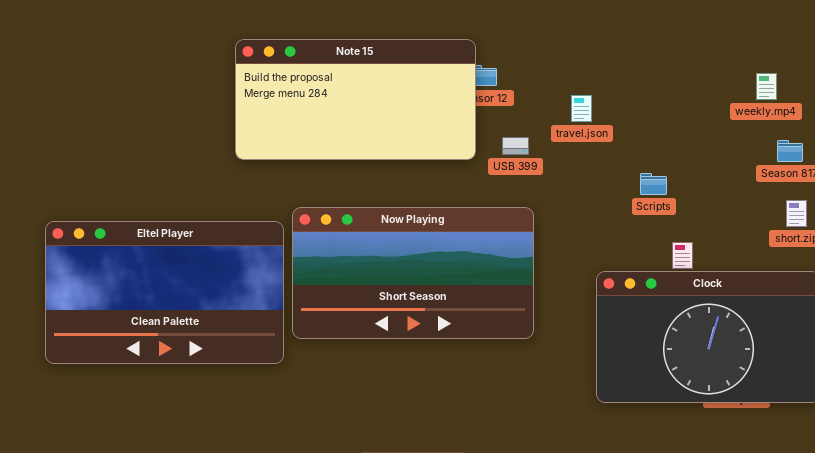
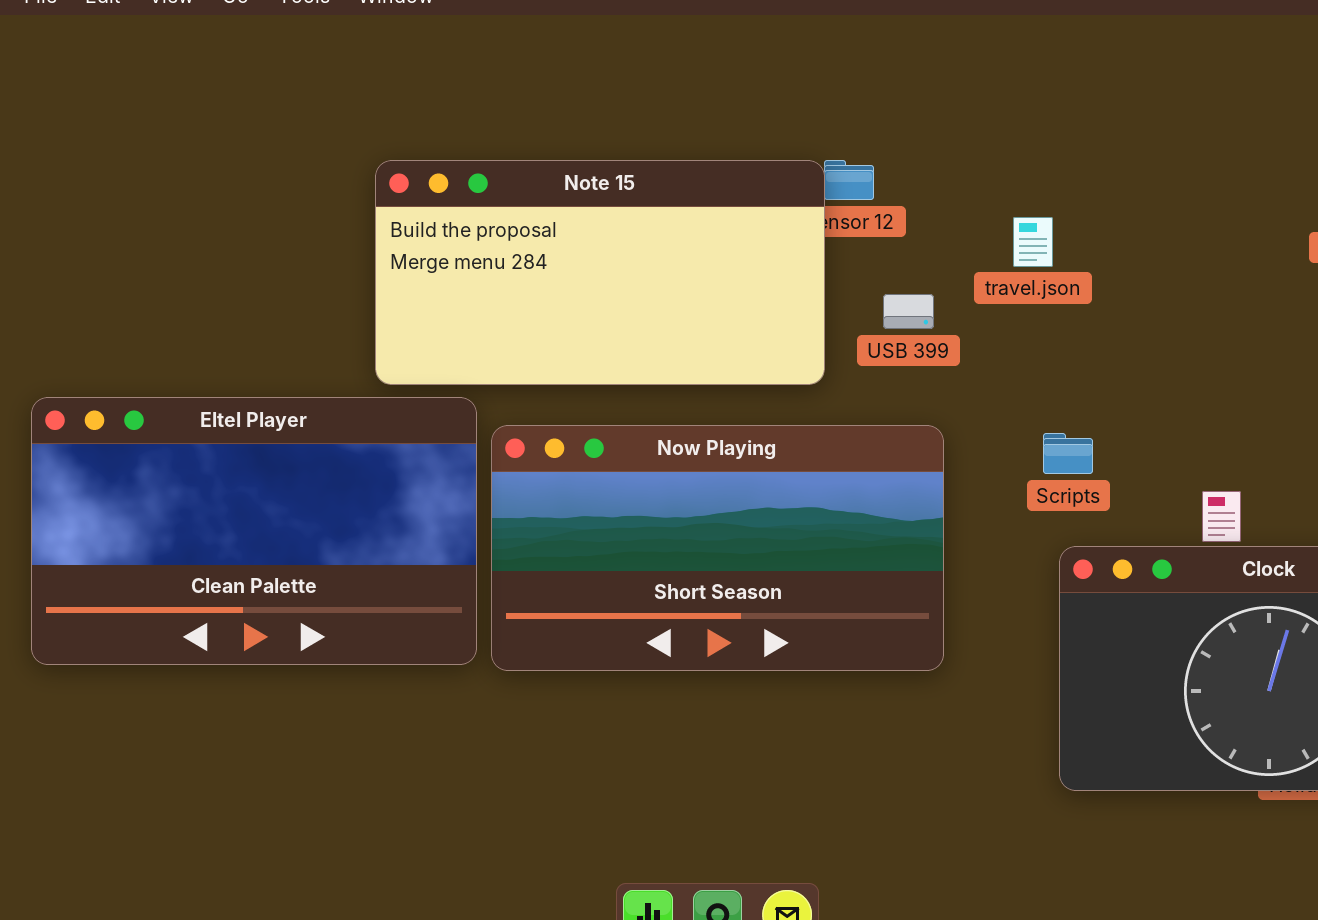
Note 15: [235,39,476,160] -> [375,160,825,385], moved
Scripts: [640,173,667,195] -> [1043,433,1093,474], moved
Eltel Player: [45,221,284,364] -> [31,397,477,665], moved

